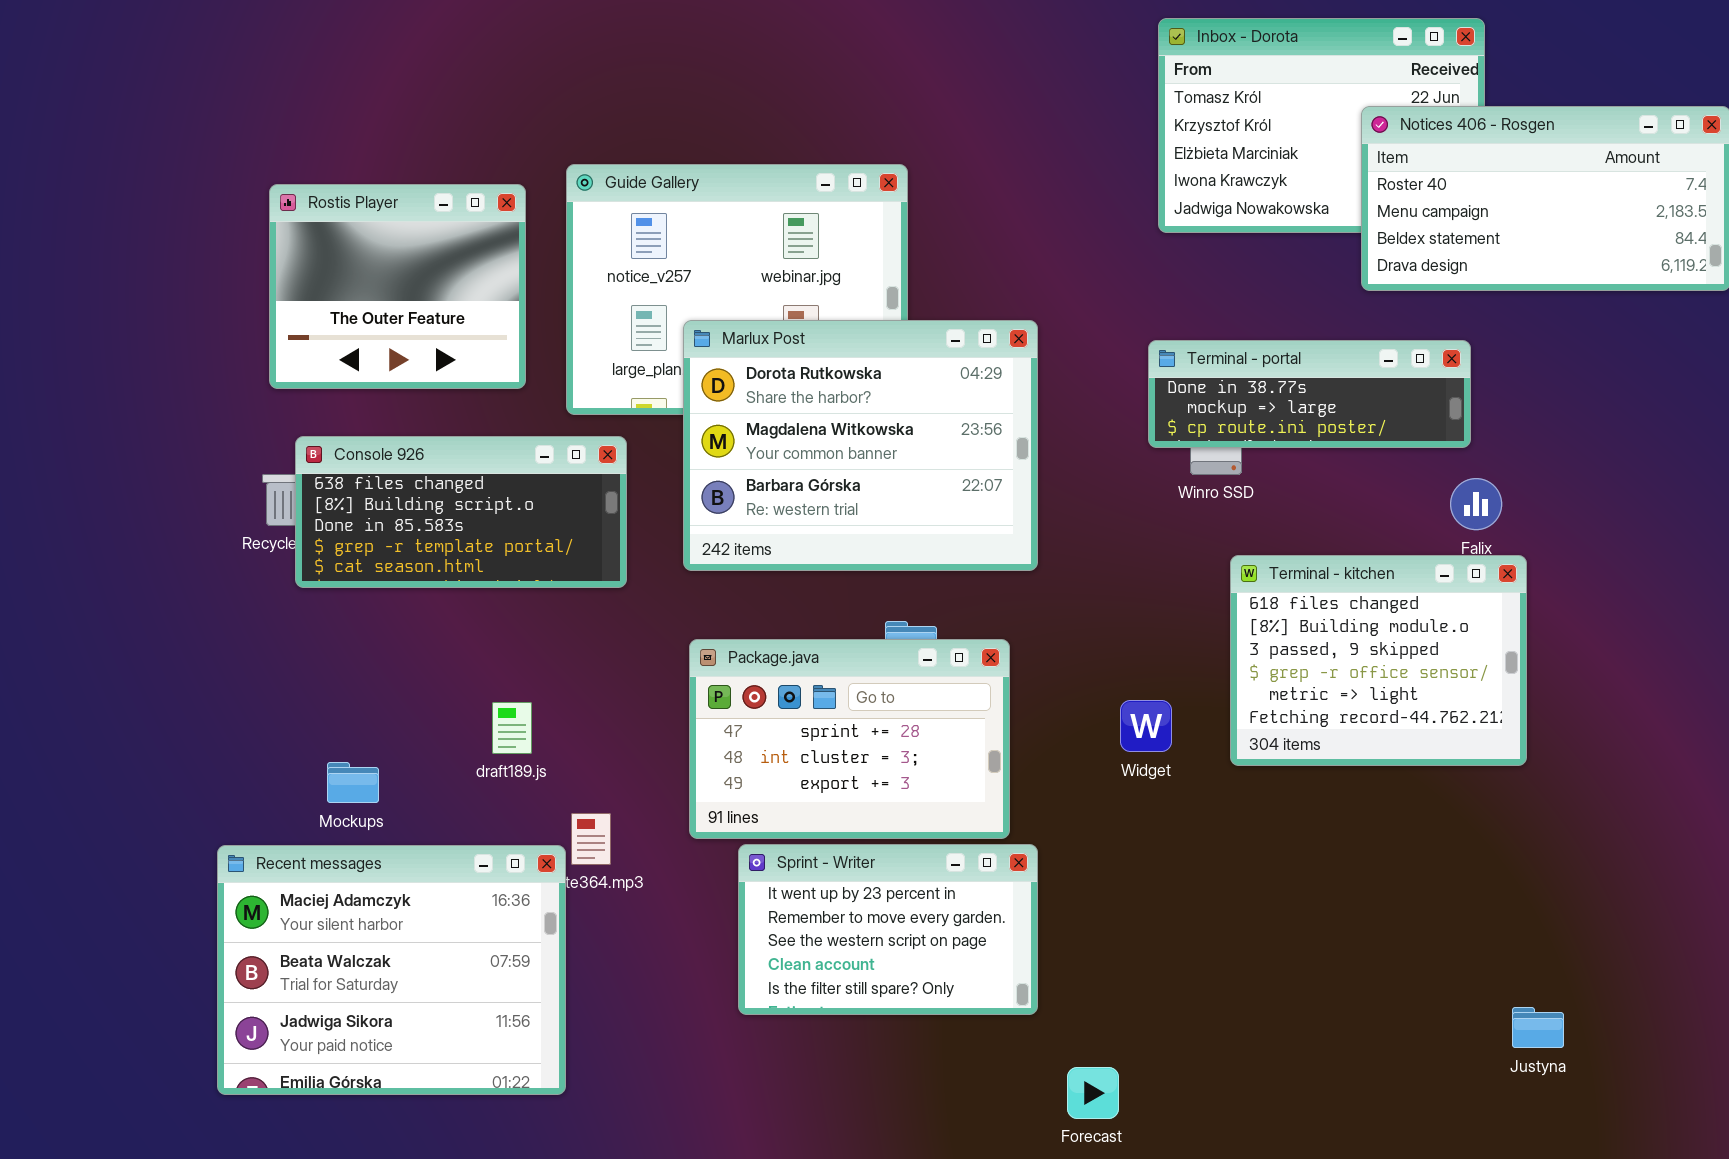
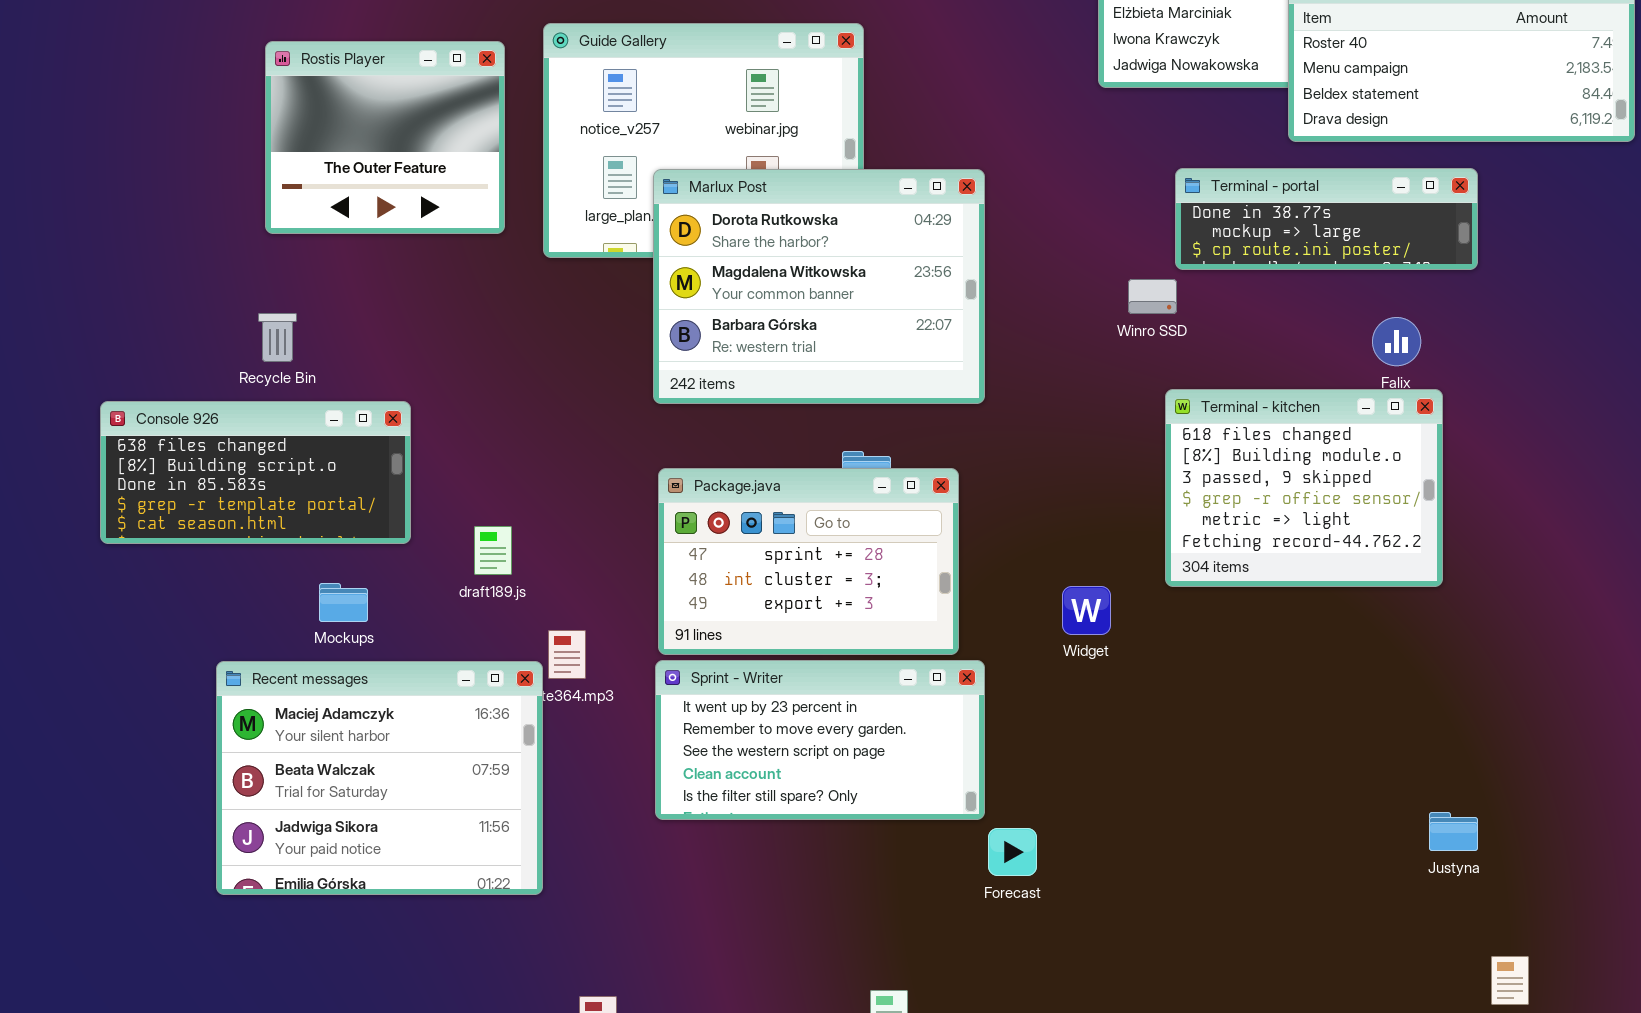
Terminal - portal: [1148,340,1471,448] -> [1175,168,1478,270], moved
Console 926: [295,436,627,588] -> [100,401,411,544], moved
Widget: [1120,700,1172,752] -> [1062,586,1111,635], moved
Sprint - Writer: [738,844,1038,1015] -> [655,660,985,820], resized
Forecast: [1067,1067,1119,1119] -> [988,828,1037,876], moved

